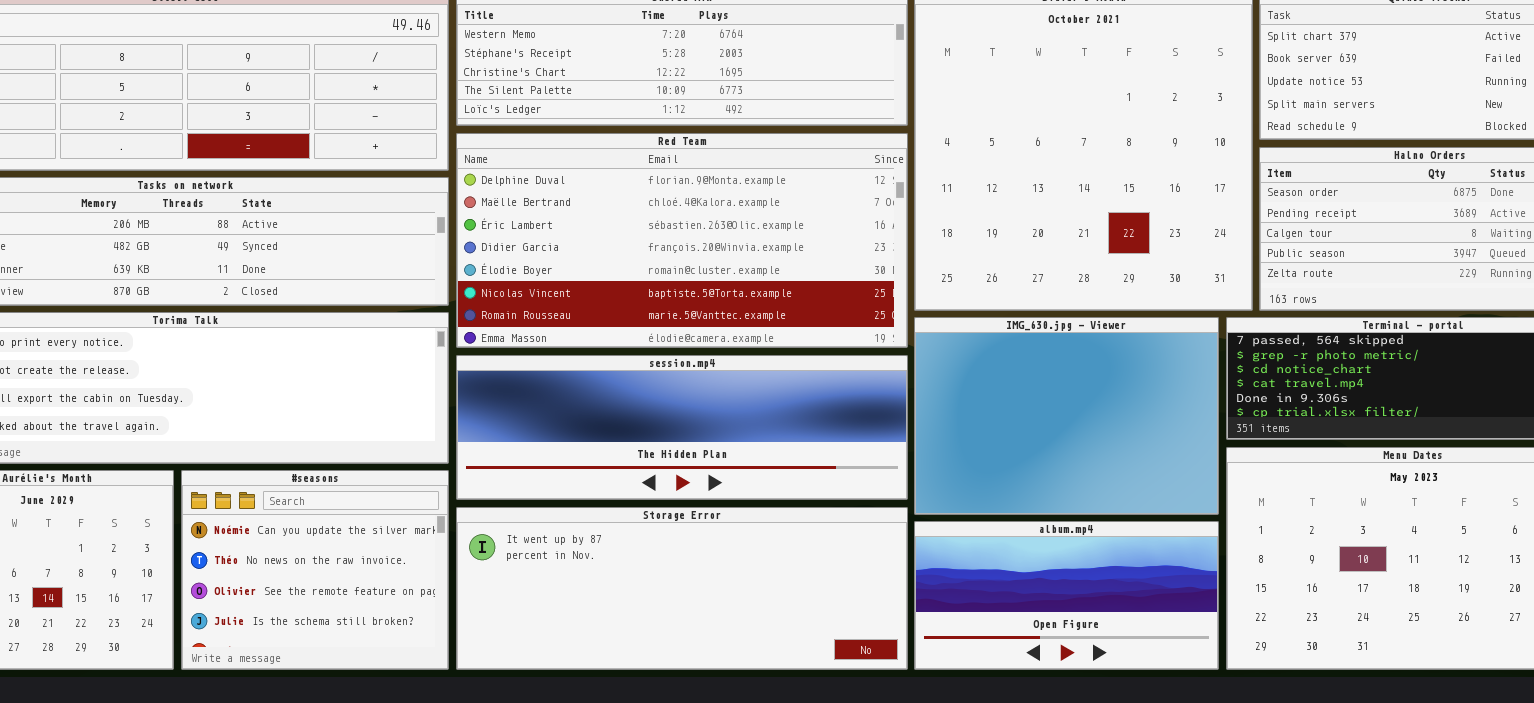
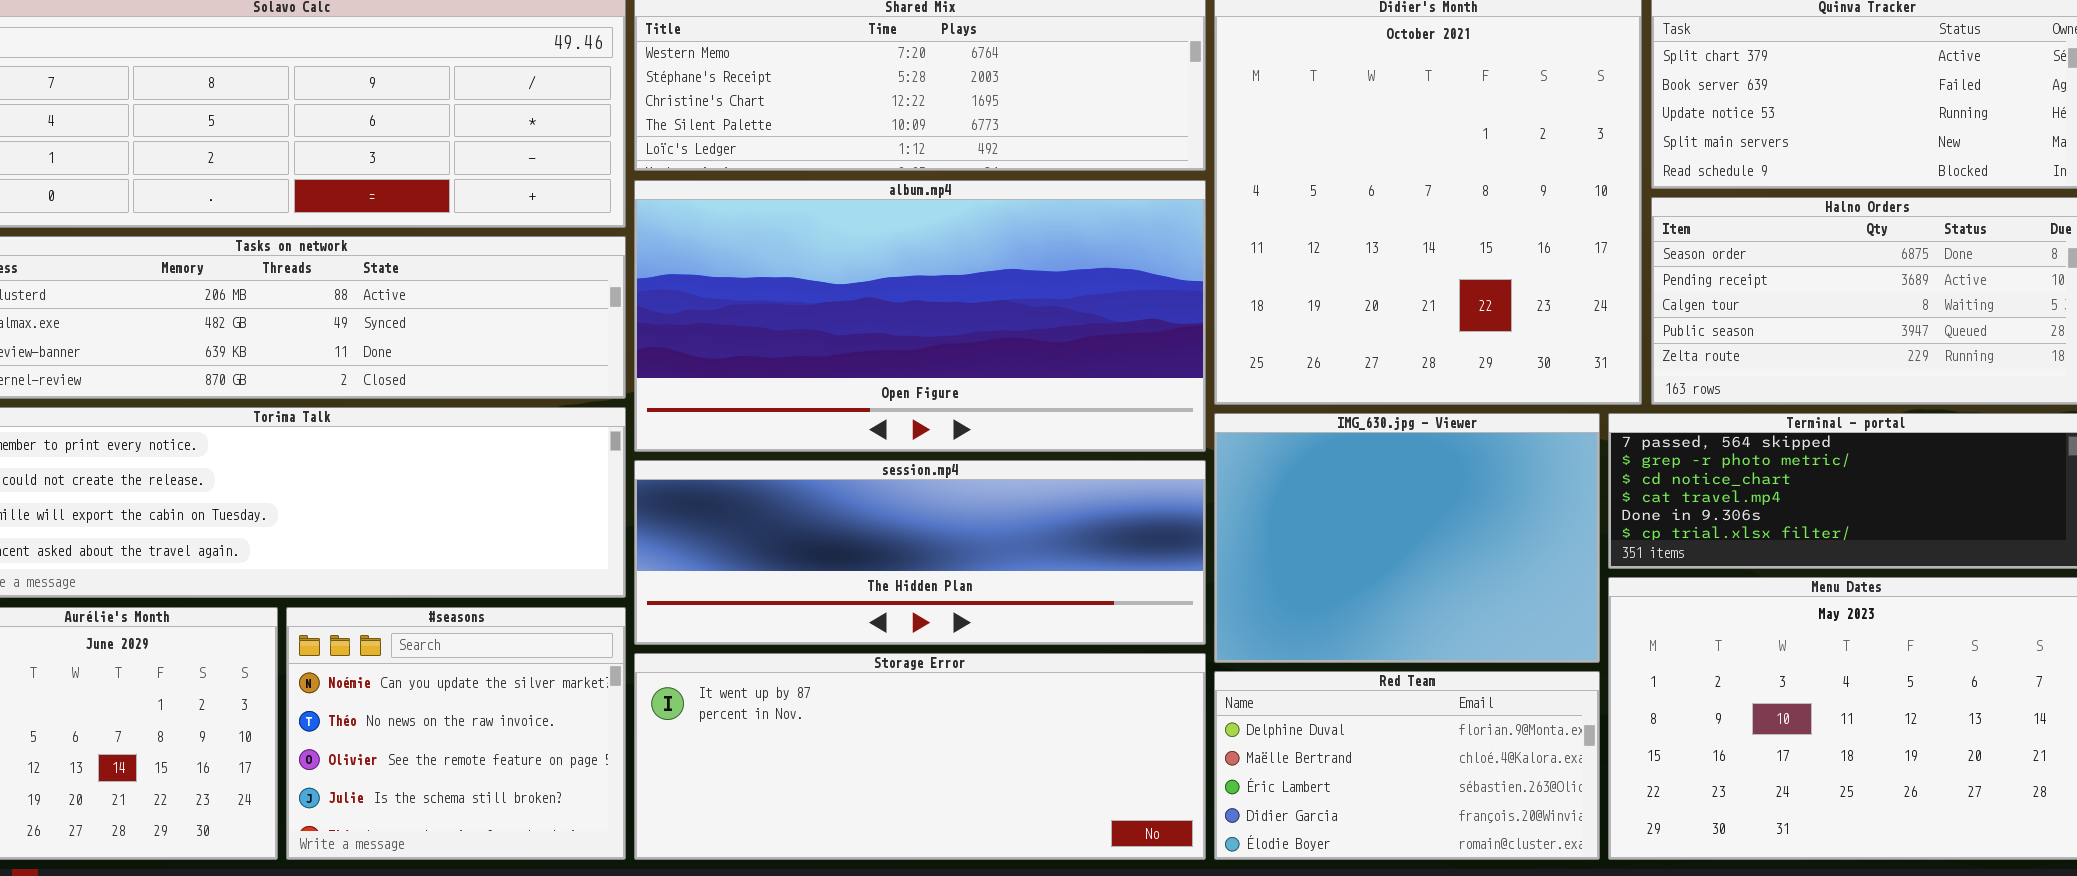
Red Team: [456,133,908,348] -> [1214,671,1600,860], moved, resized
album.mp4: [914,521,1219,670] -> [634,180,1206,452], moved, resized

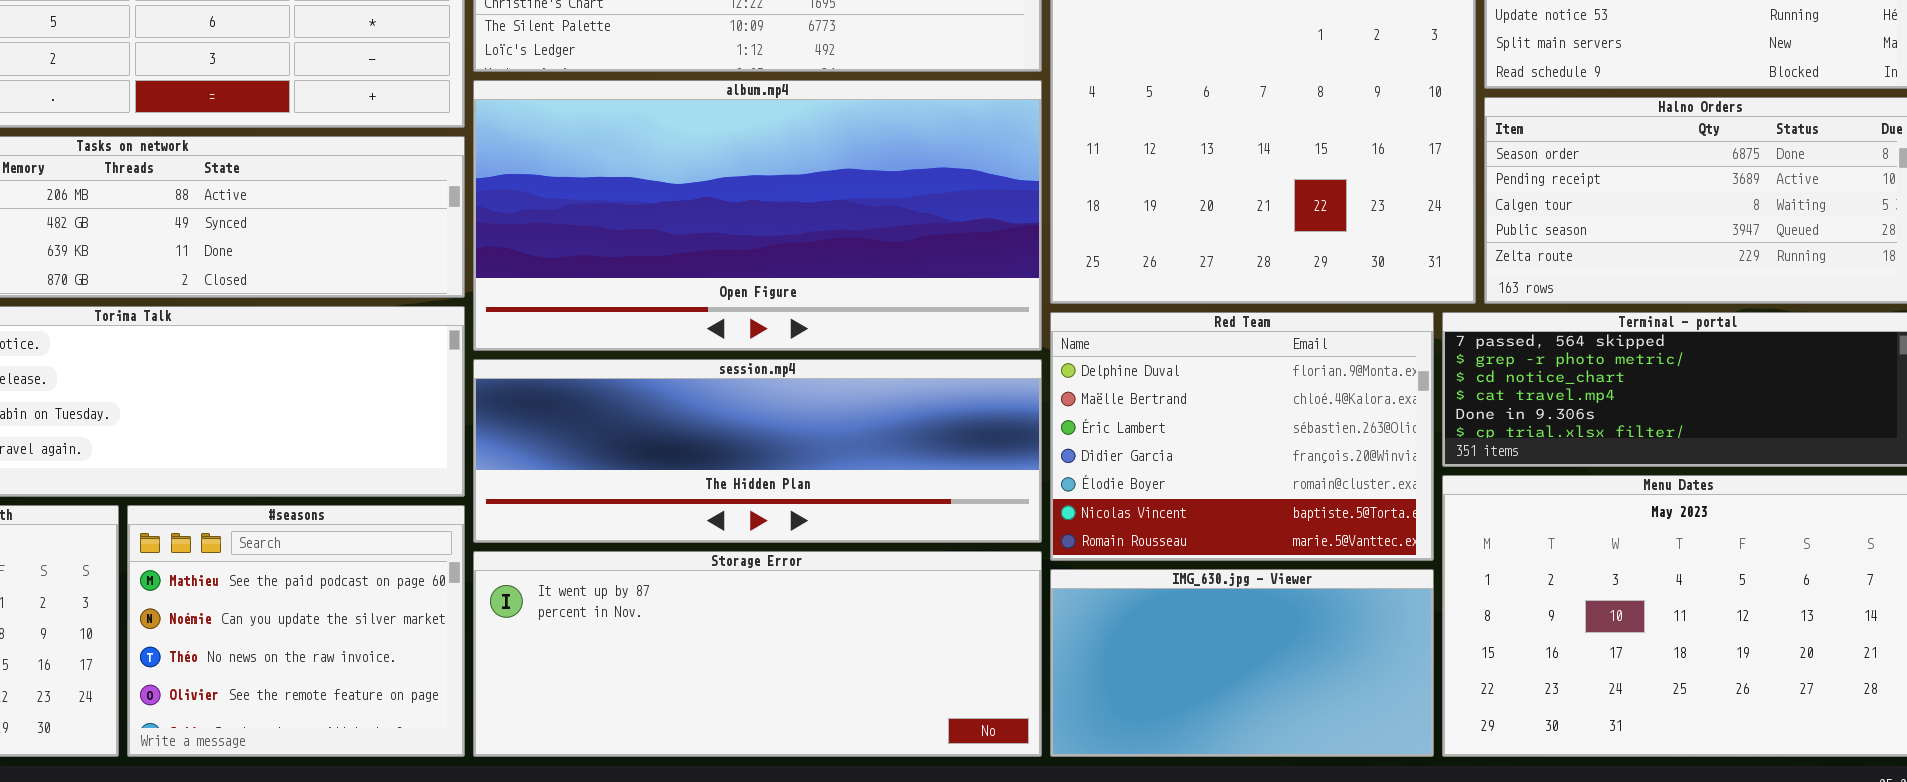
IMG_630.jpg - Viewer: [1214,413,1600,663] -> [1050,569,1434,757], moved, resized
#seasons: [286,607,626,860] -> [127,505,465,757], scrolled up 1 row
Red Team: [1214,671,1600,860] -> [1050,312,1434,561], moved, resized

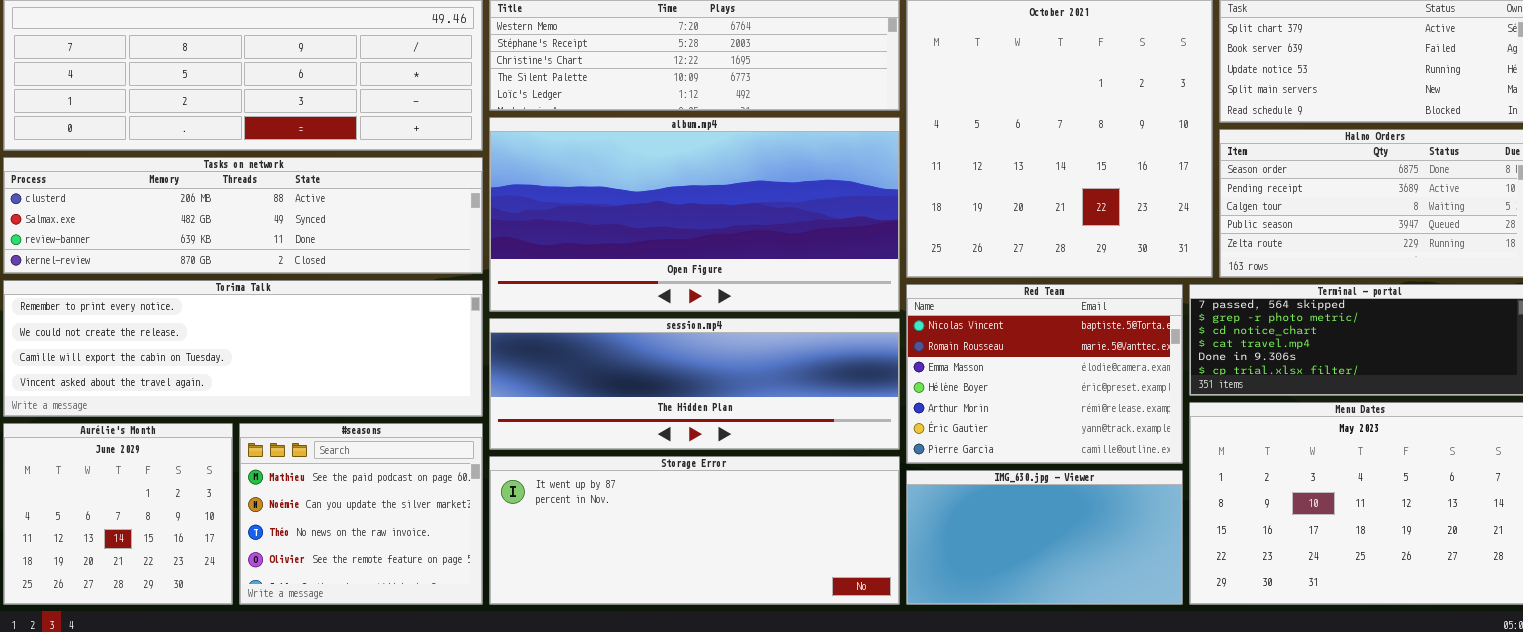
Red Team: [1050,312,1434,561] -> [906,284,1183,464], scrolled down 5 rows

